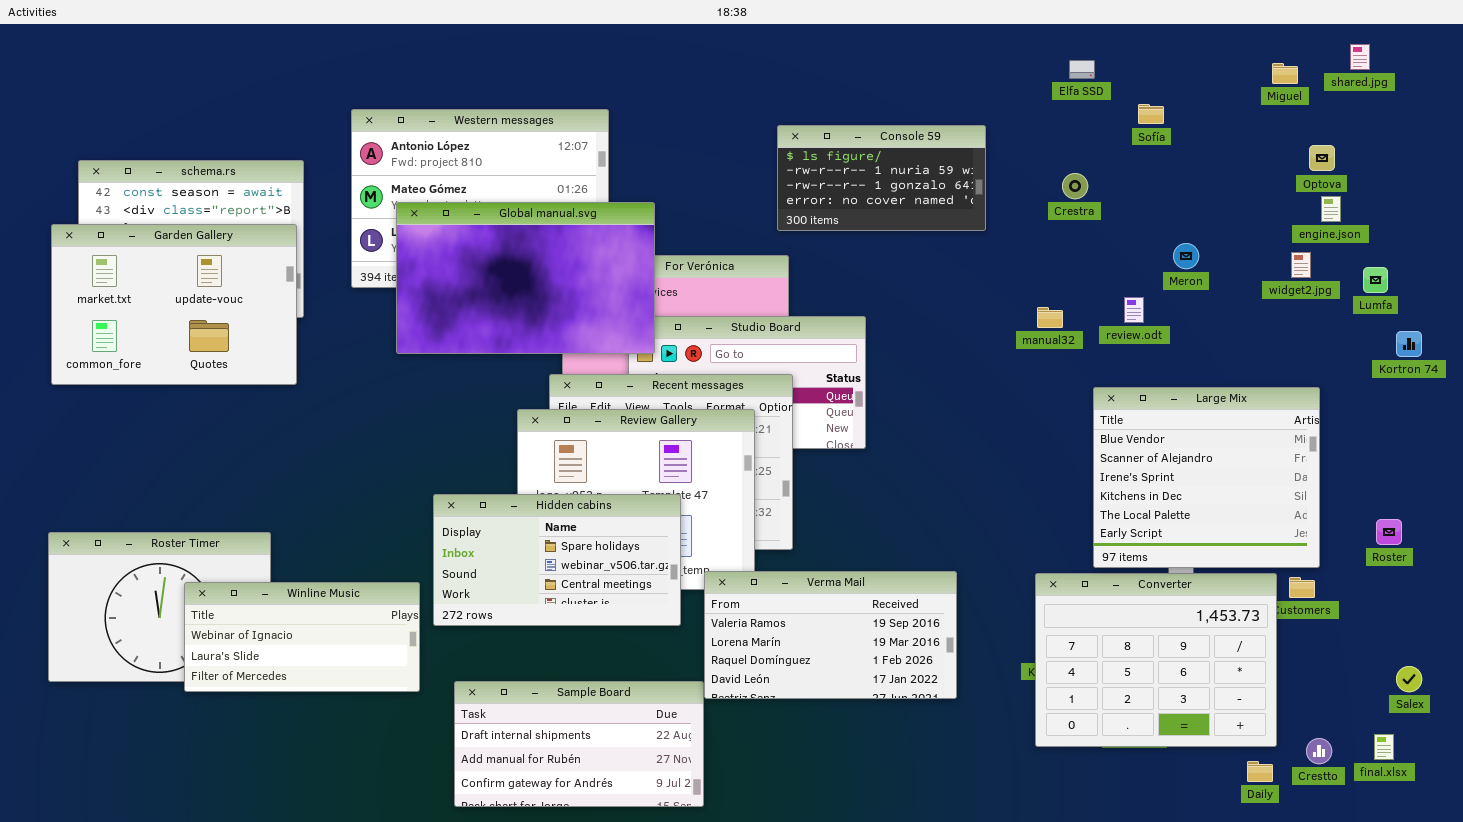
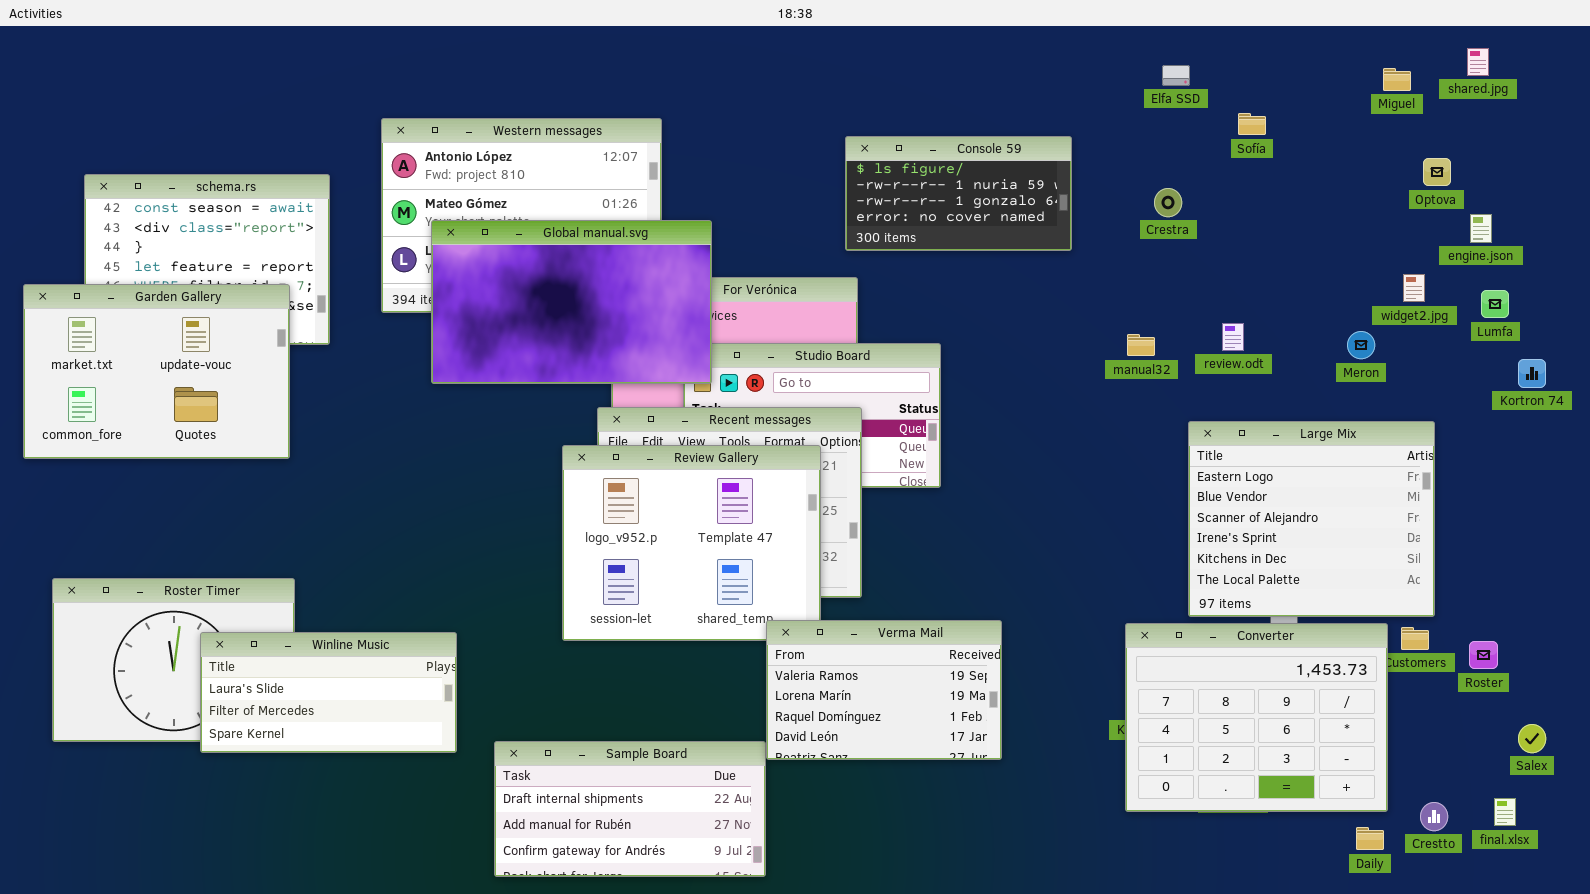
engine.json: [1321,196,1341,222] -> [1470,214,1492,243], moved
Garden Gallery: [51,224,297,385] -> [23,284,290,459], moved
Meron: [1173,243,1199,269] -> [1347,331,1375,359], moved
Large Mix: [1093,387,1320,568] -> [1188,421,1435,617], scrolled up 1 row
Hidden cabins: [433,494,681,626] -> none, closed
Roster: [1376,519,1402,545] -> [1469,641,1498,669], moved
Verma Mail: [704,571,957,699] -> [766,620,1002,760], resized
Winline Music: [184,582,420,692] -> [200,632,457,753], scrolled down 1 row

